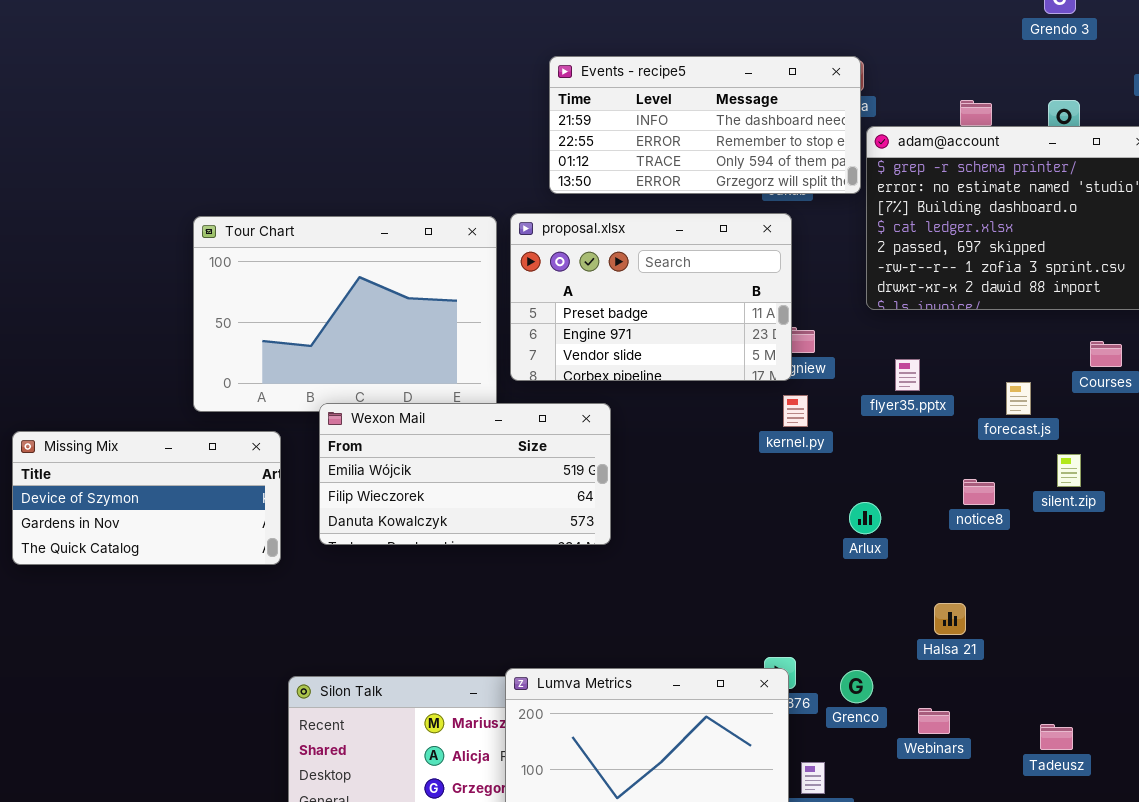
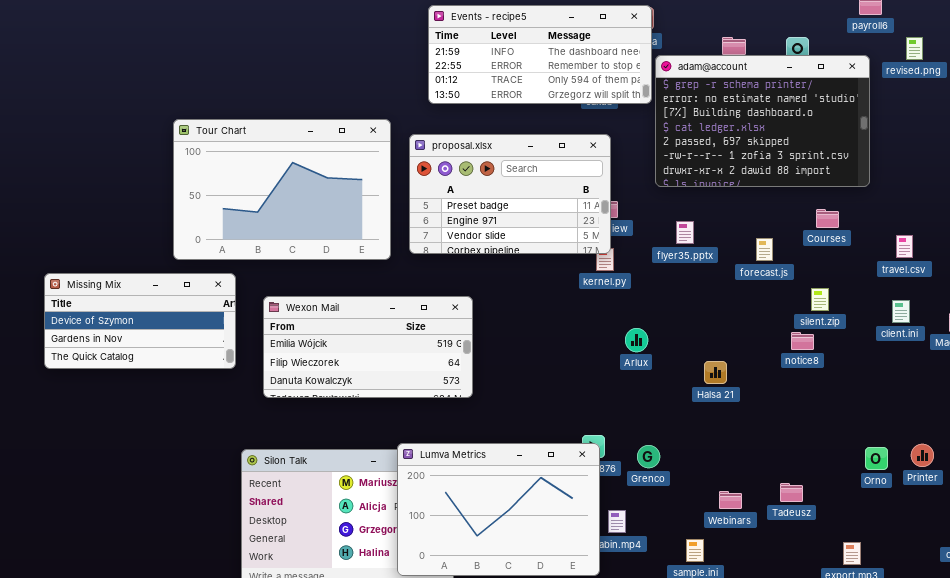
proposal.xlsx: [510,213,792,381] -> [409,134,611,254], moved
Wexon Mail: [319,403,611,545] -> [263,296,473,398], moved
silent.zip: [1057,454,1081,487] -> [811,288,829,311], moved
notice8: [963,479,995,505] -> [791,332,814,350], moved
Arlux: [849,502,881,534] -> [625,328,648,352], moved
Halsa 21: [934,603,966,635] -> [704,361,727,384], moved
Webinars: [918,708,950,734] -> [719,491,742,509], moved

